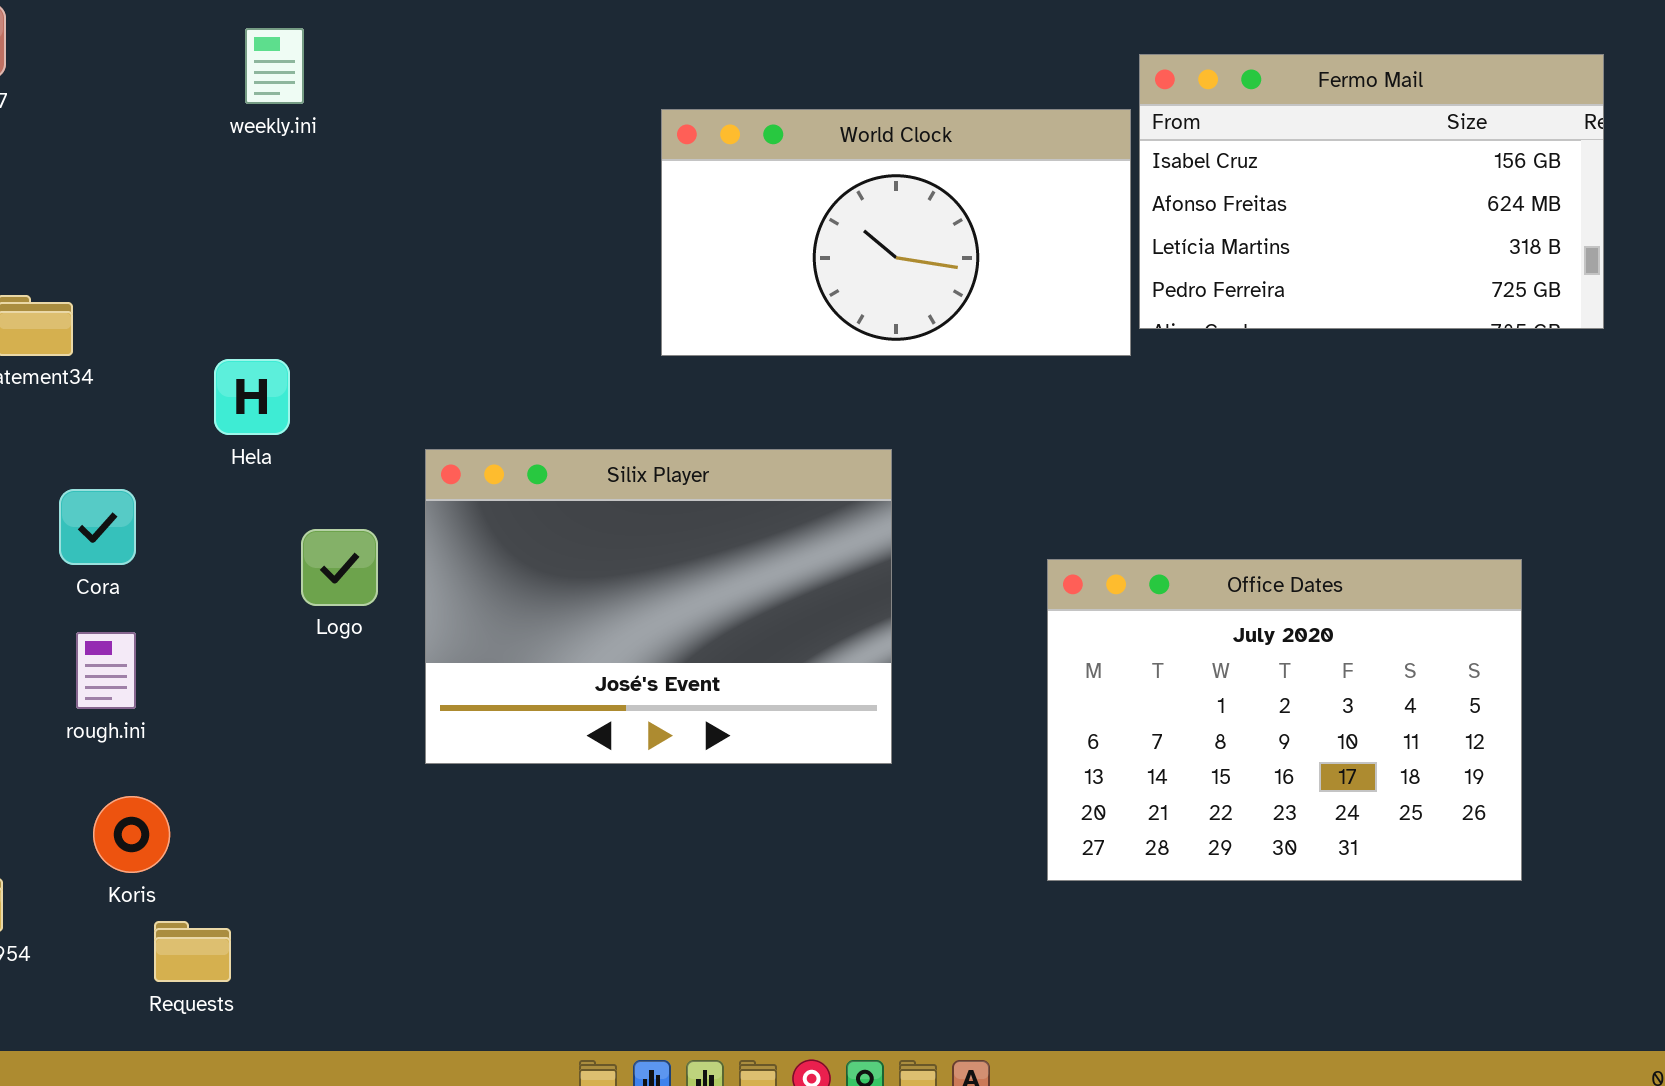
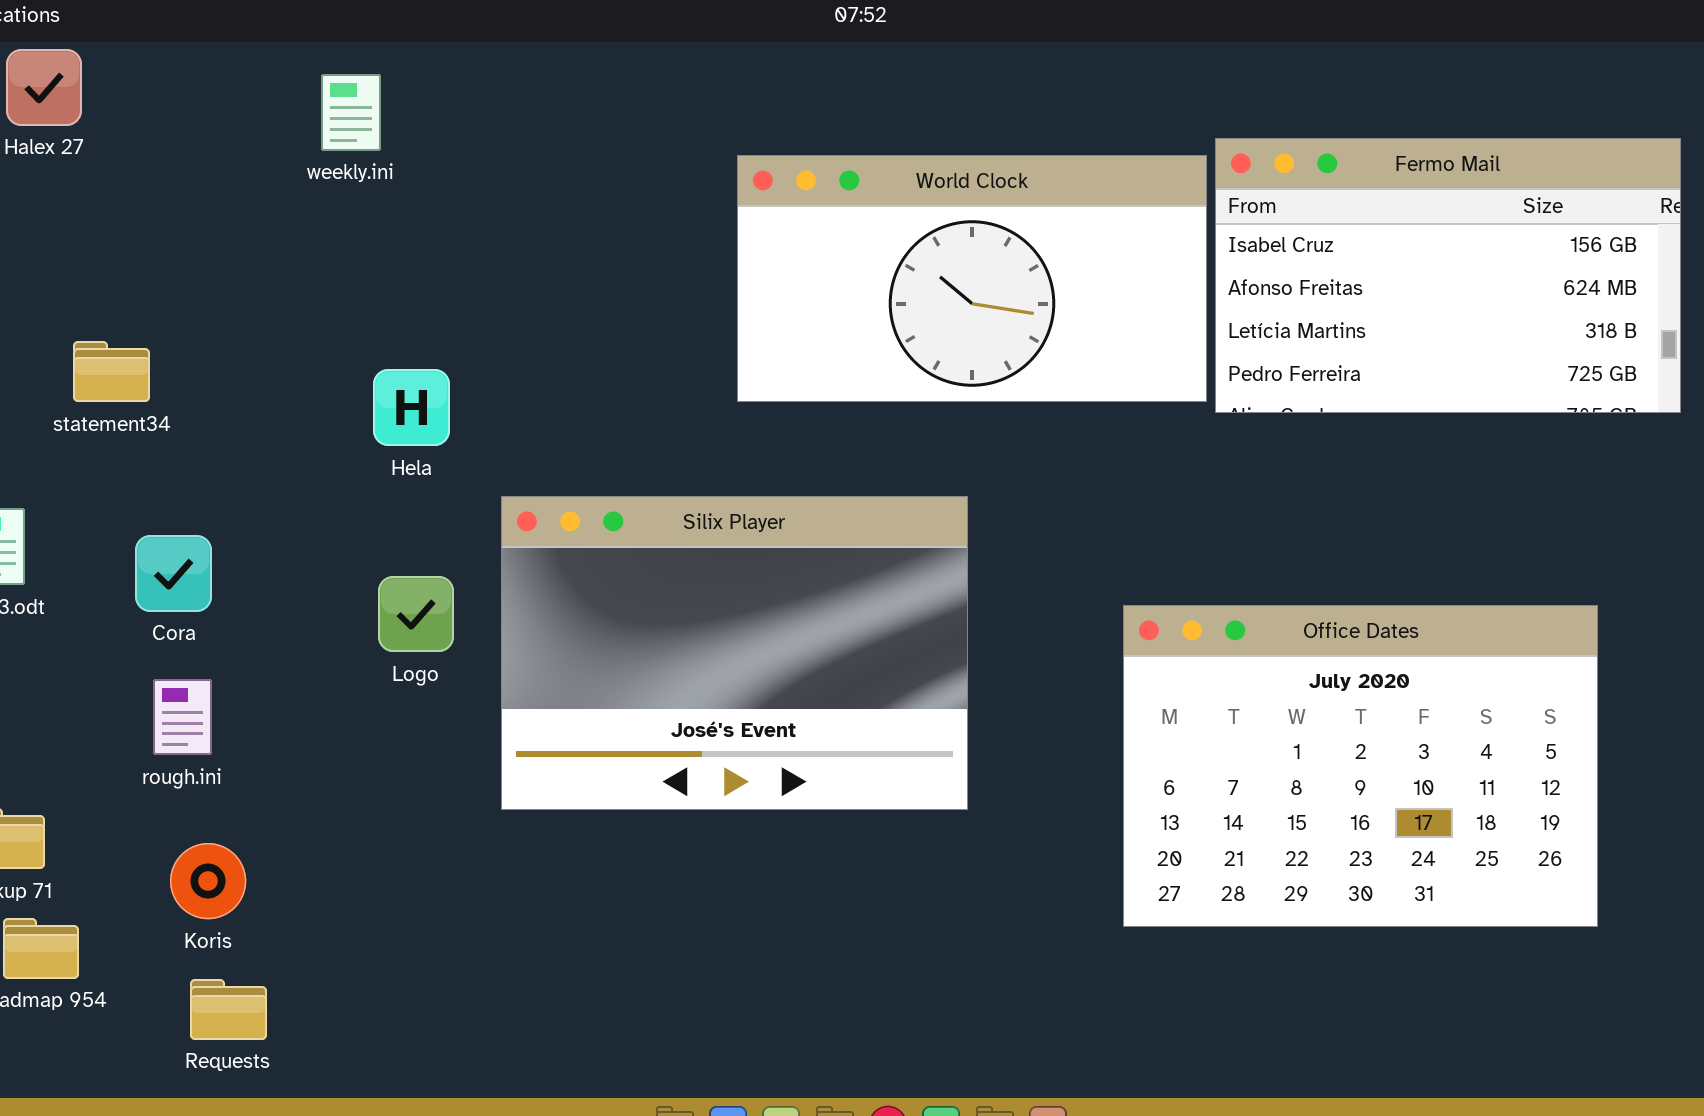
Fermo Mail: [1139,54,1604,329] -> [1215,138,1681,413], moved
Hela: [214,359,290,435] -> [373,369,450,446], moved
Requests: [154,921,231,982] -> [190,979,267,1040], moved

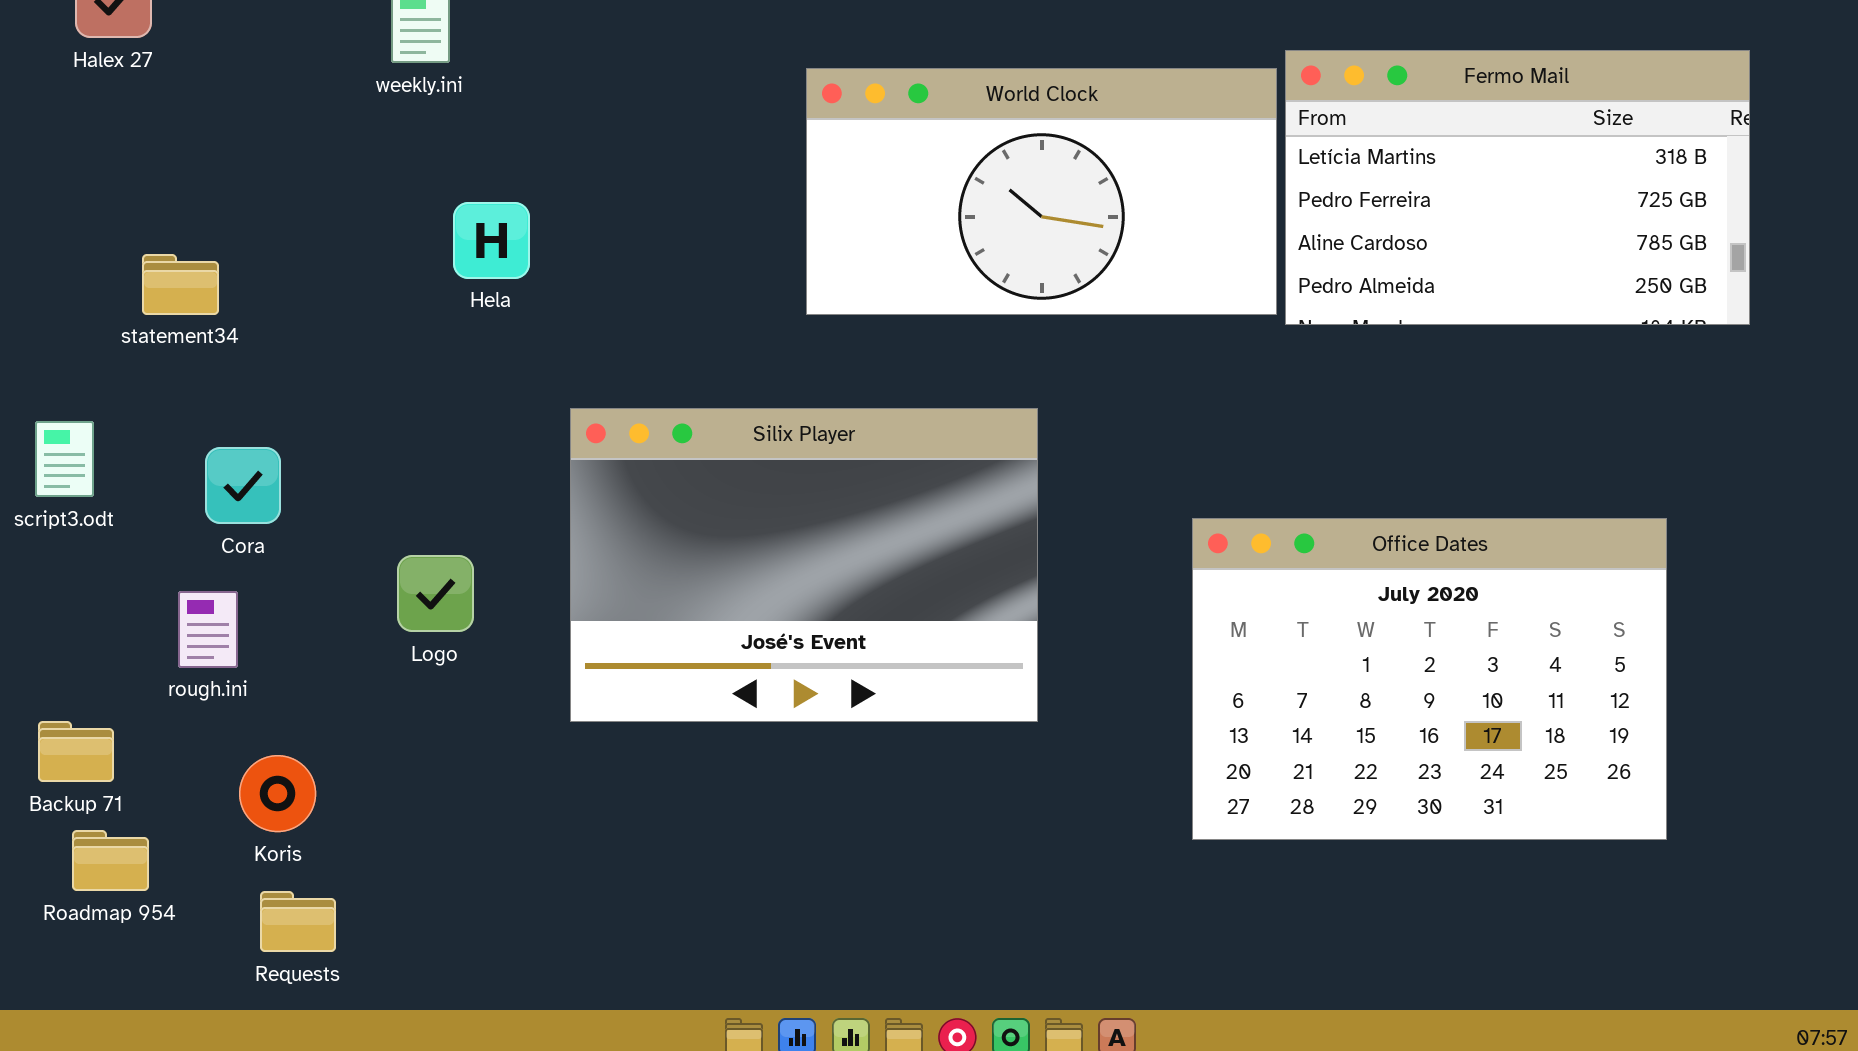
Fermo Mail: [1215,138,1681,413] -> [1285,50,1750,325], scrolled down 2 rows
Hela: [373,369,450,446] -> [453,202,530,279], moved
Logo: [378,576,454,652] -> [397,555,474,632], moved
rough.ini: [153,679,212,755] -> [178,591,238,668], moved

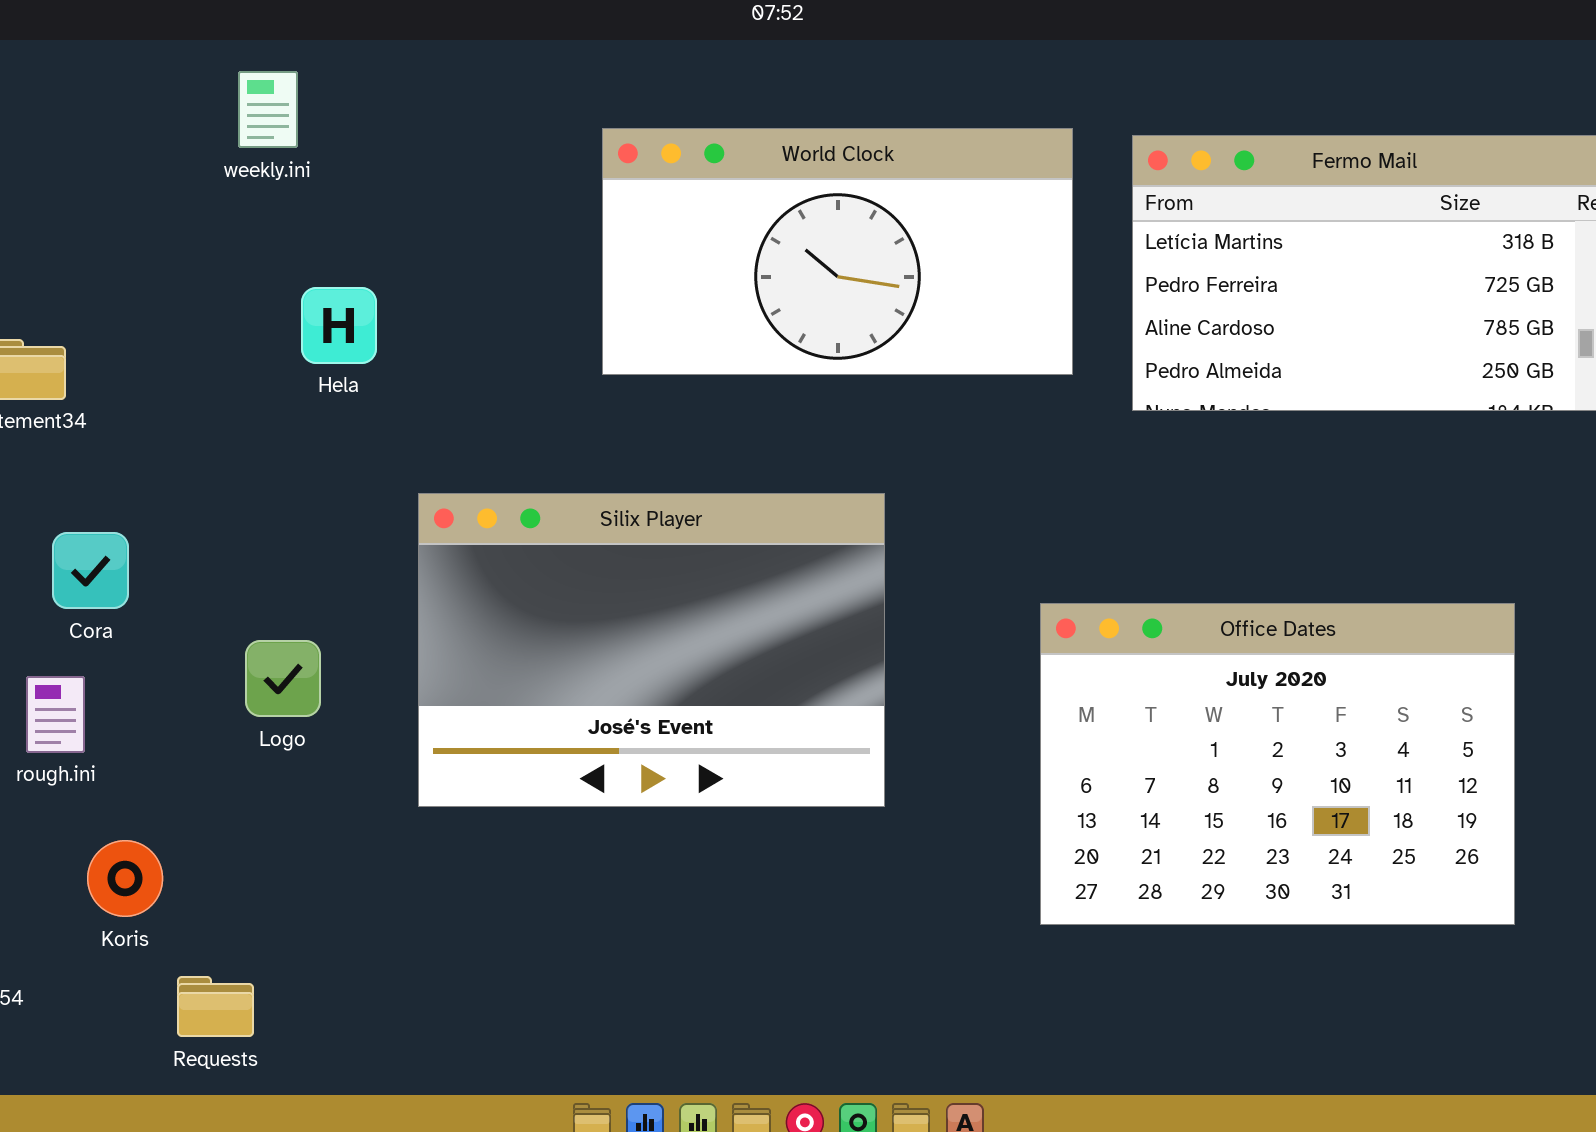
World Clock: [806,68,1277,315] -> [602,128,1073,375], moved
Requests: [260,891,336,952] -> [177,976,254,1037], moved

